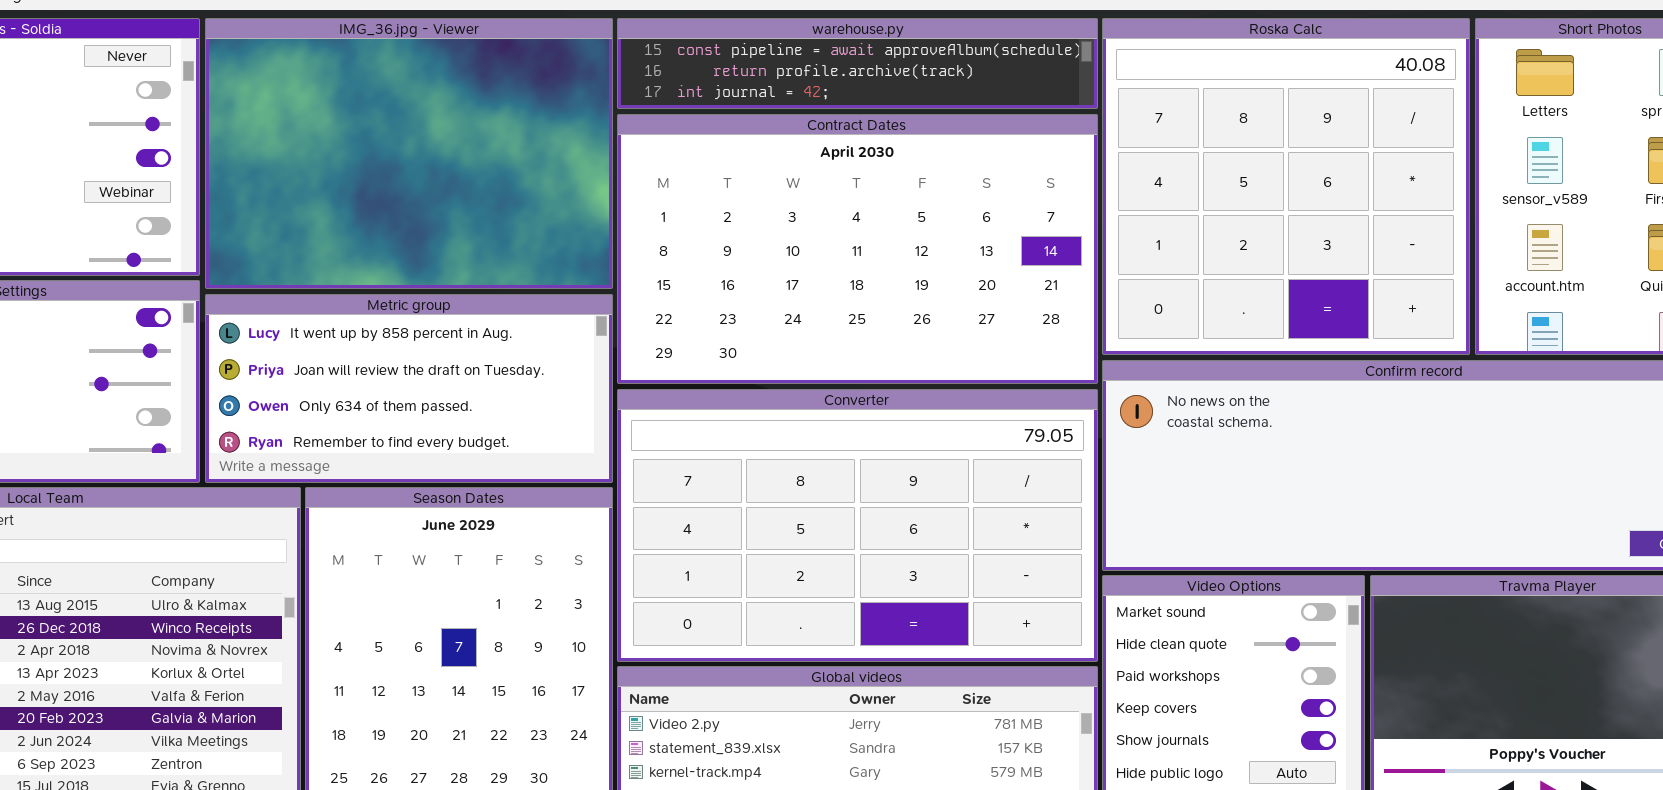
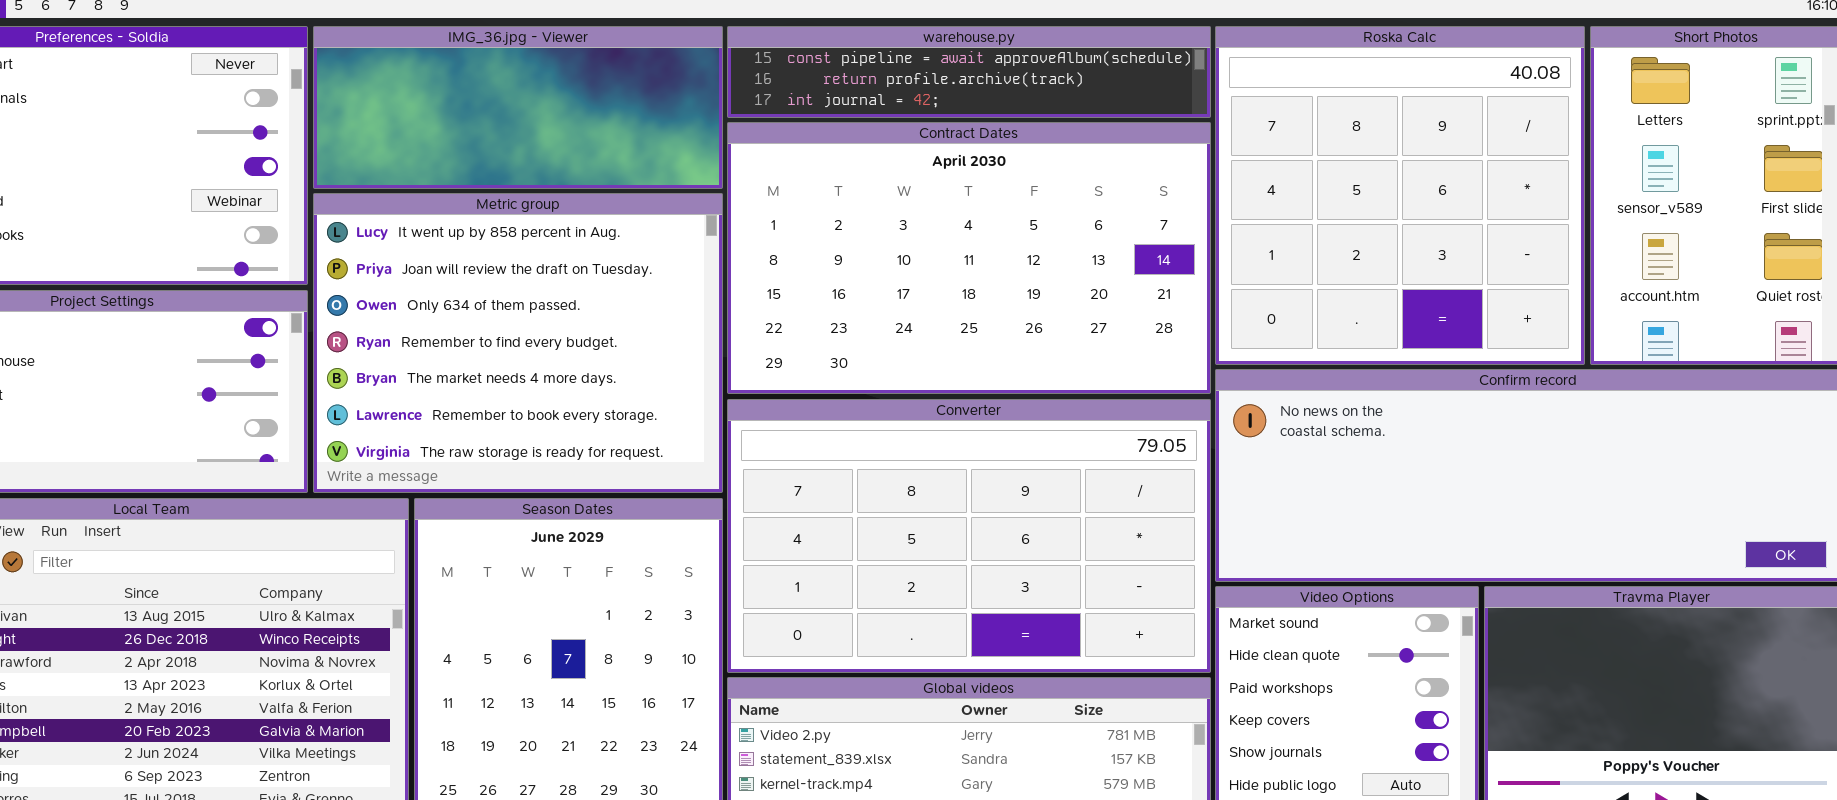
IMG_36.jpg - Viewer: [205,18,613,289] -> [313,26,723,189], resized
Metric group: [205,294,613,483] -> [313,193,723,493], resized

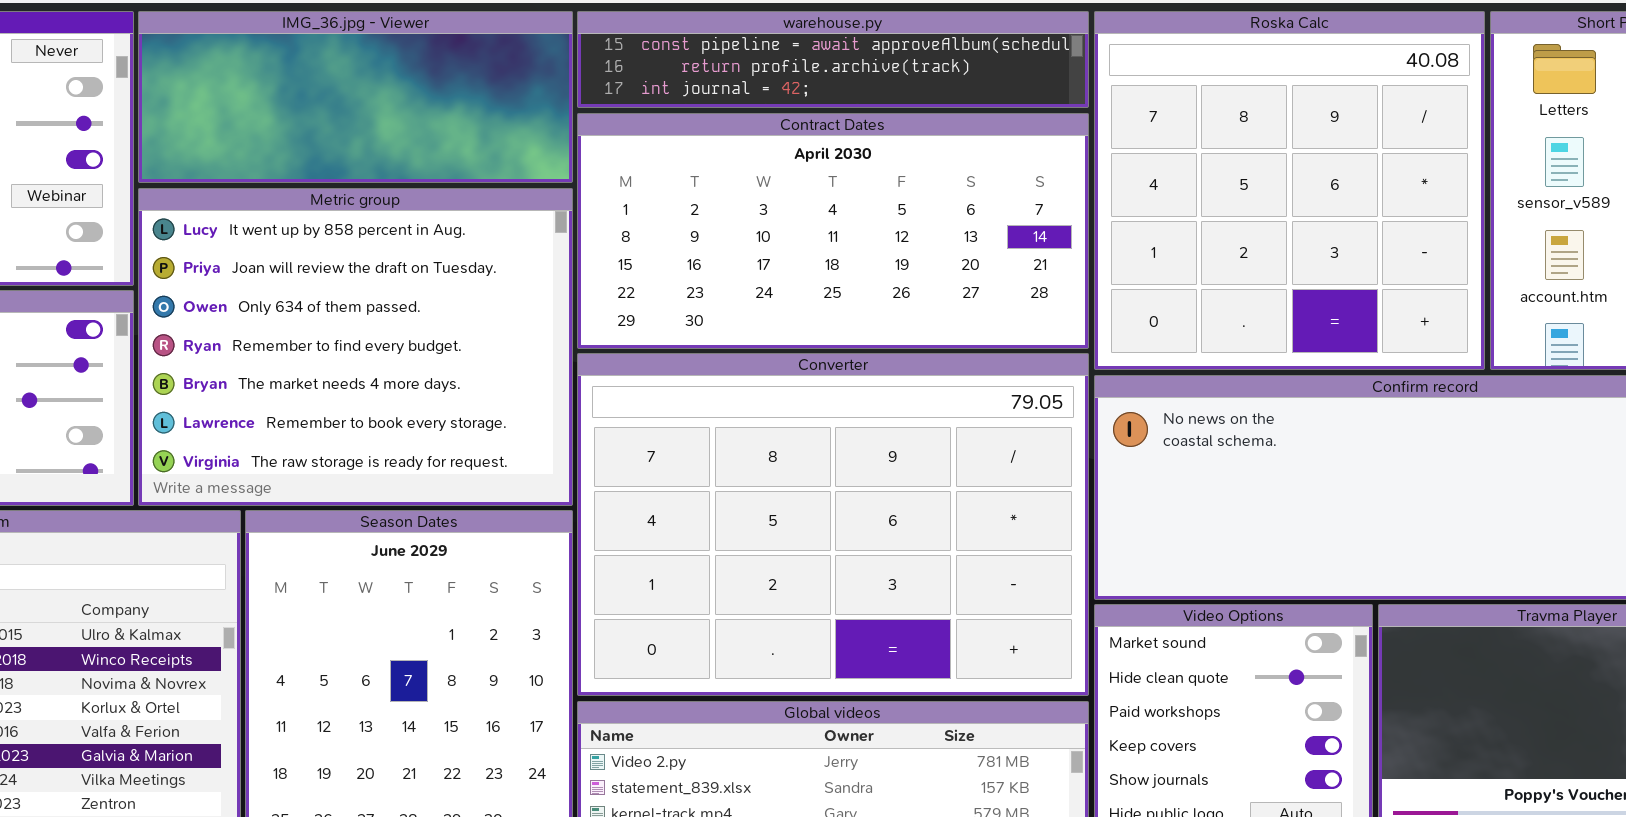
Contract Dates: [727,122,1211,394] -> [577,113,1089,349], resized
Converter: [727,399,1211,673] -> [577,353,1089,696], resized

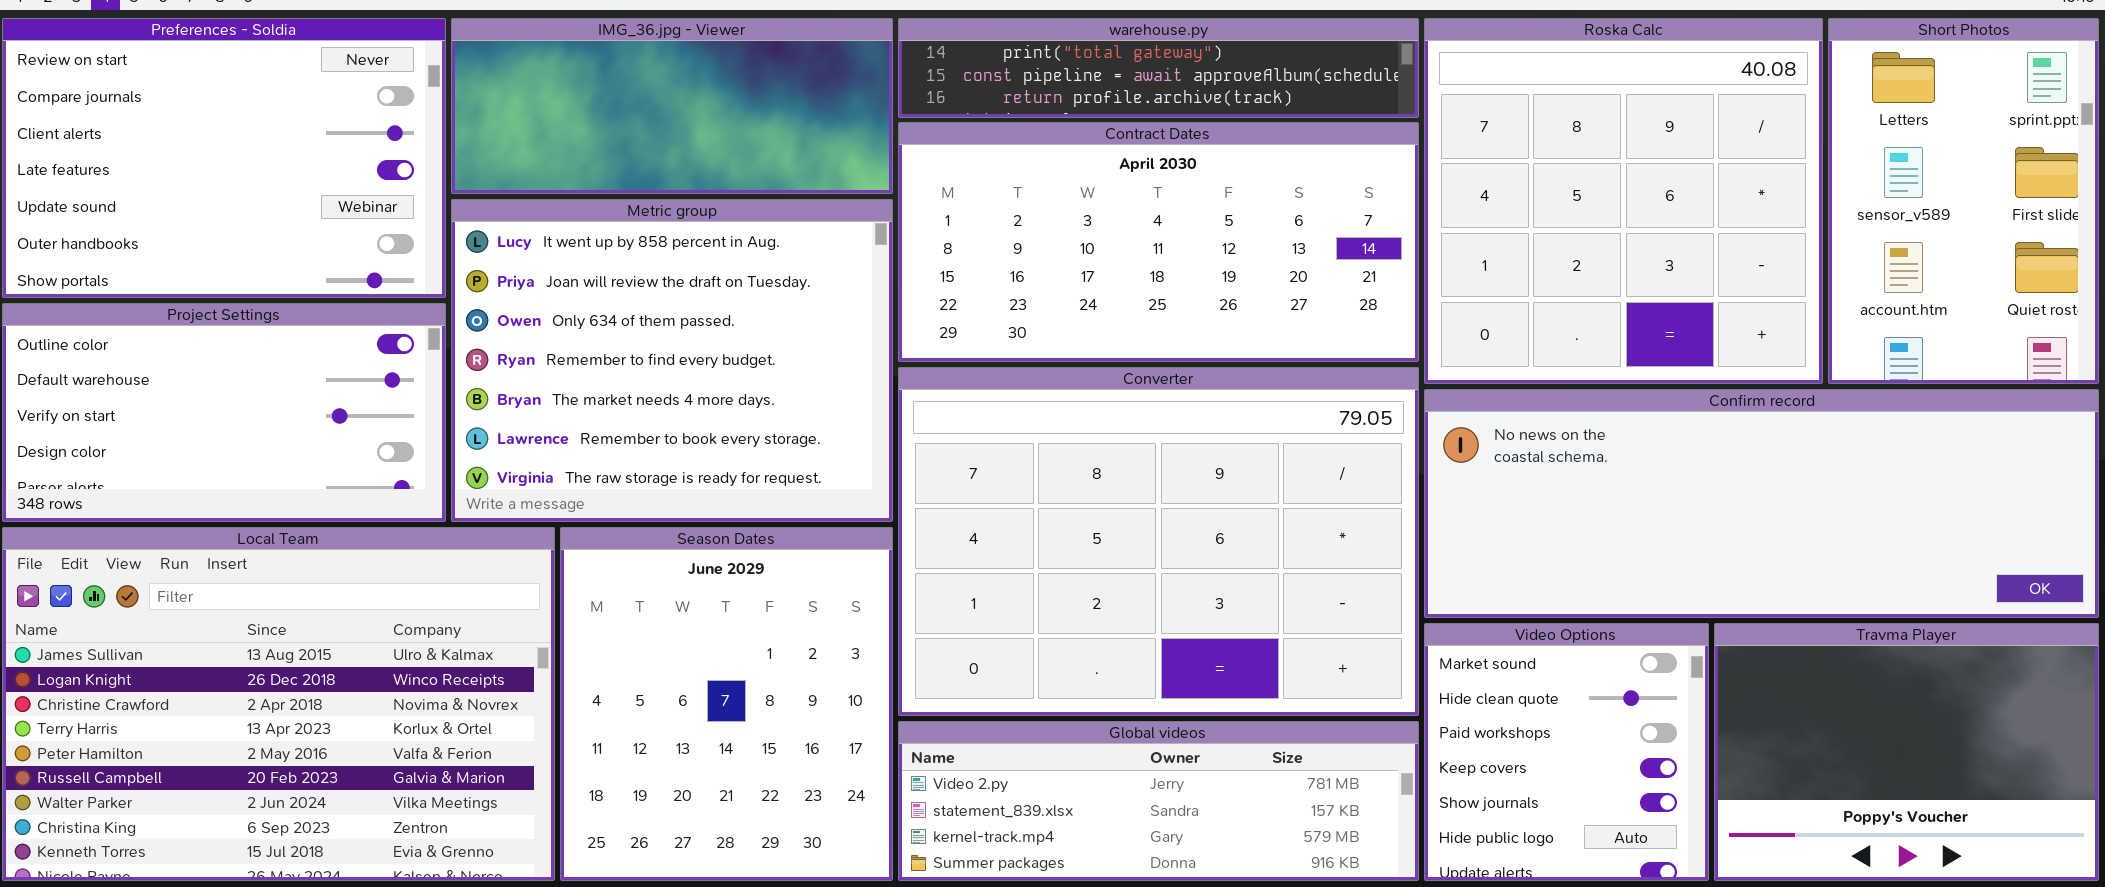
warehouse.py: [577,11,1089,108] -> [898,18,1419,118], scrolled up 1 row

